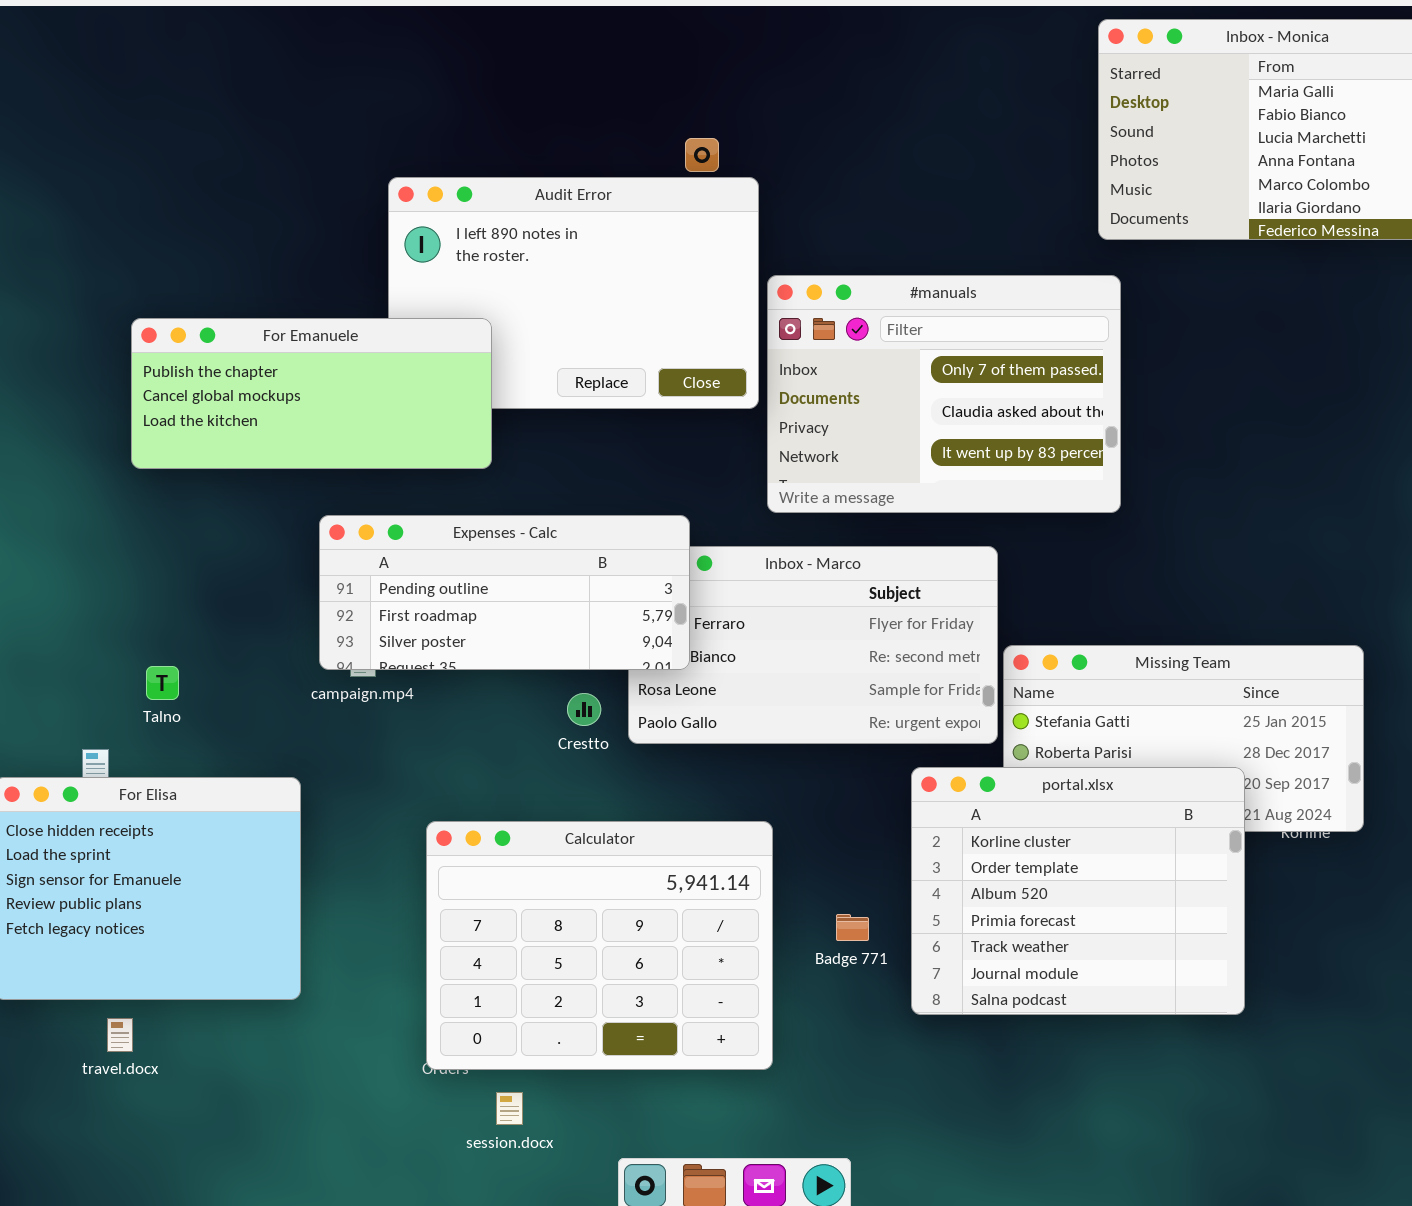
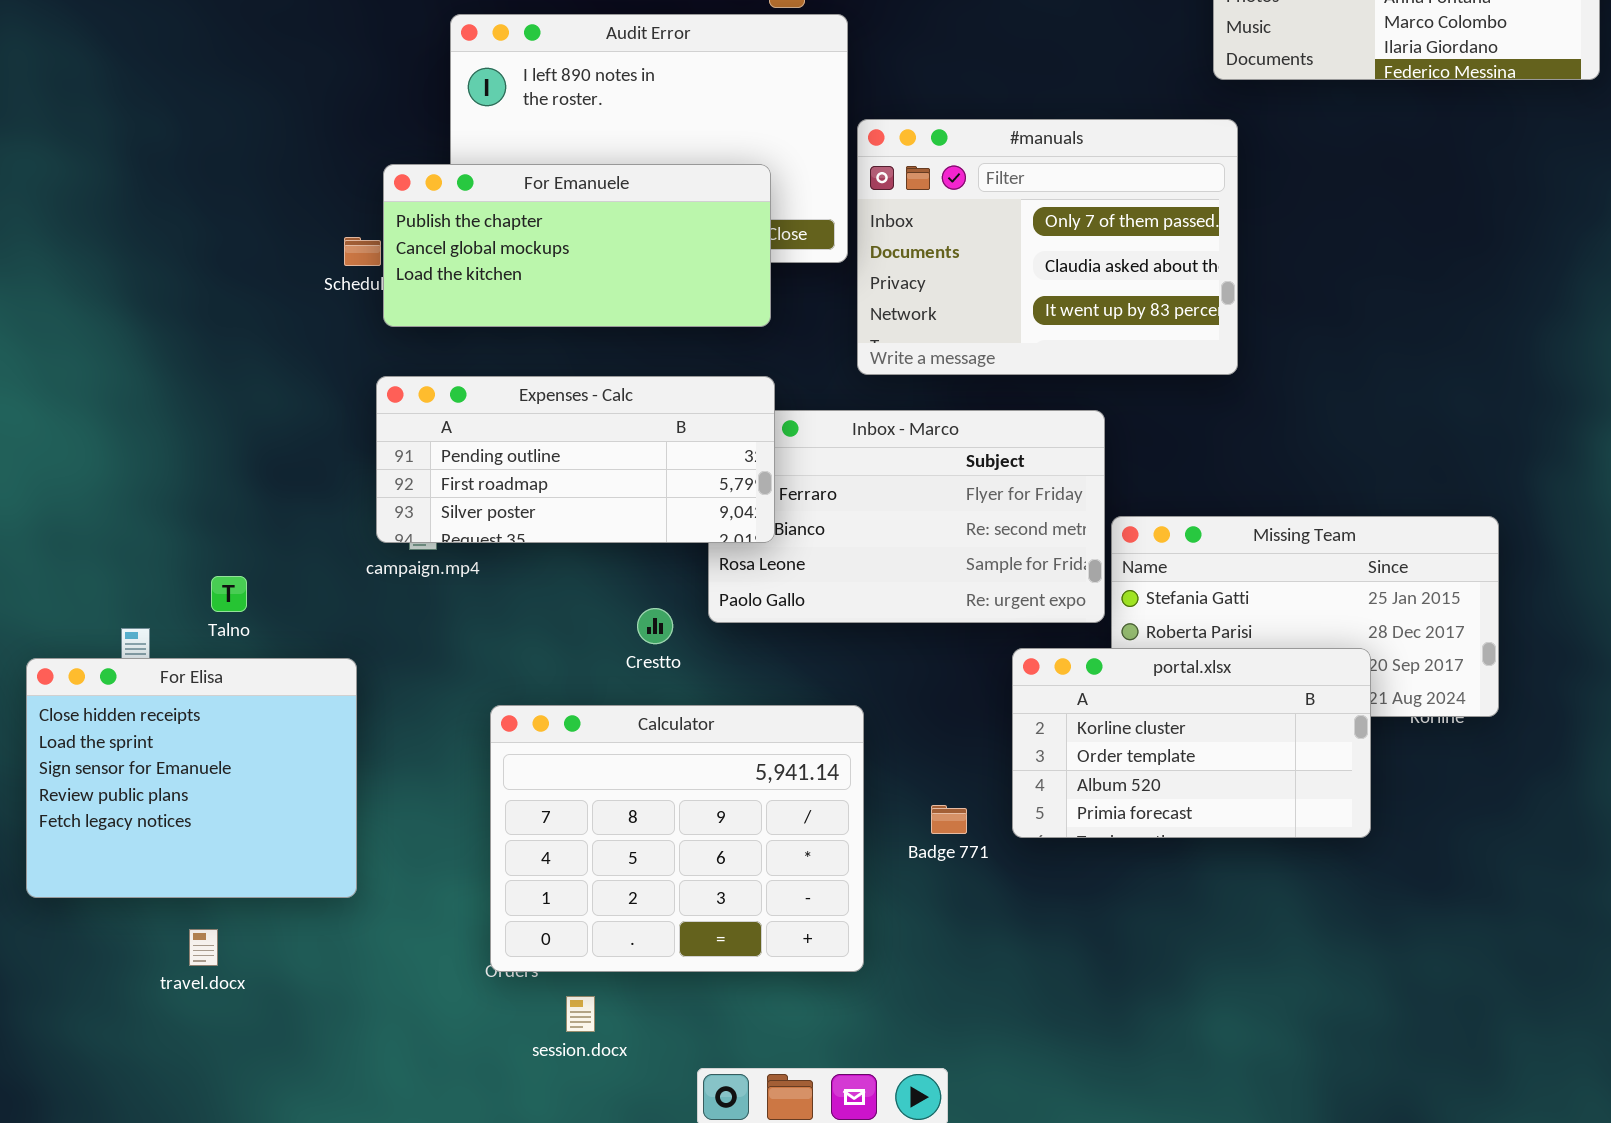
For Emanuele: [131,318,492,469] -> [383,164,771,327], moved
Talno: [146,666,179,700] -> [211,576,247,612], moved
Crestto: [567,693,601,726] -> [637,608,673,644], moved
portal.xlsx: [911,767,1245,1015] -> [1012,648,1371,838], resized
travel.docx: [107,1018,133,1052] -> [189,929,218,966], moved

